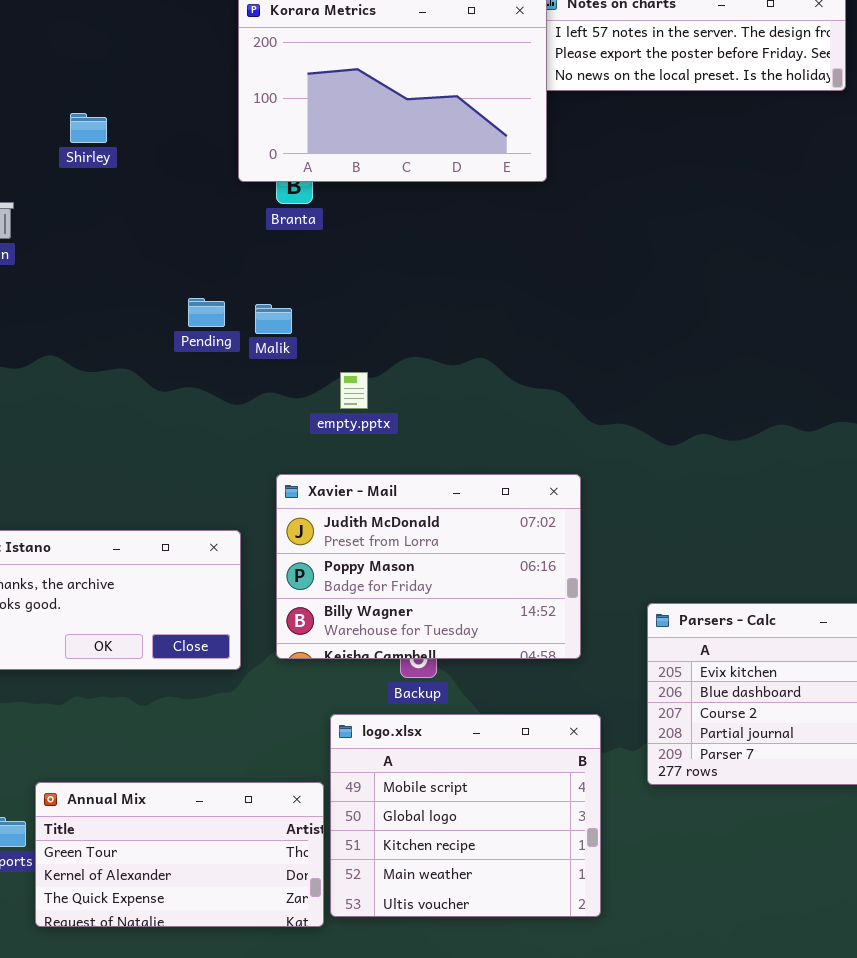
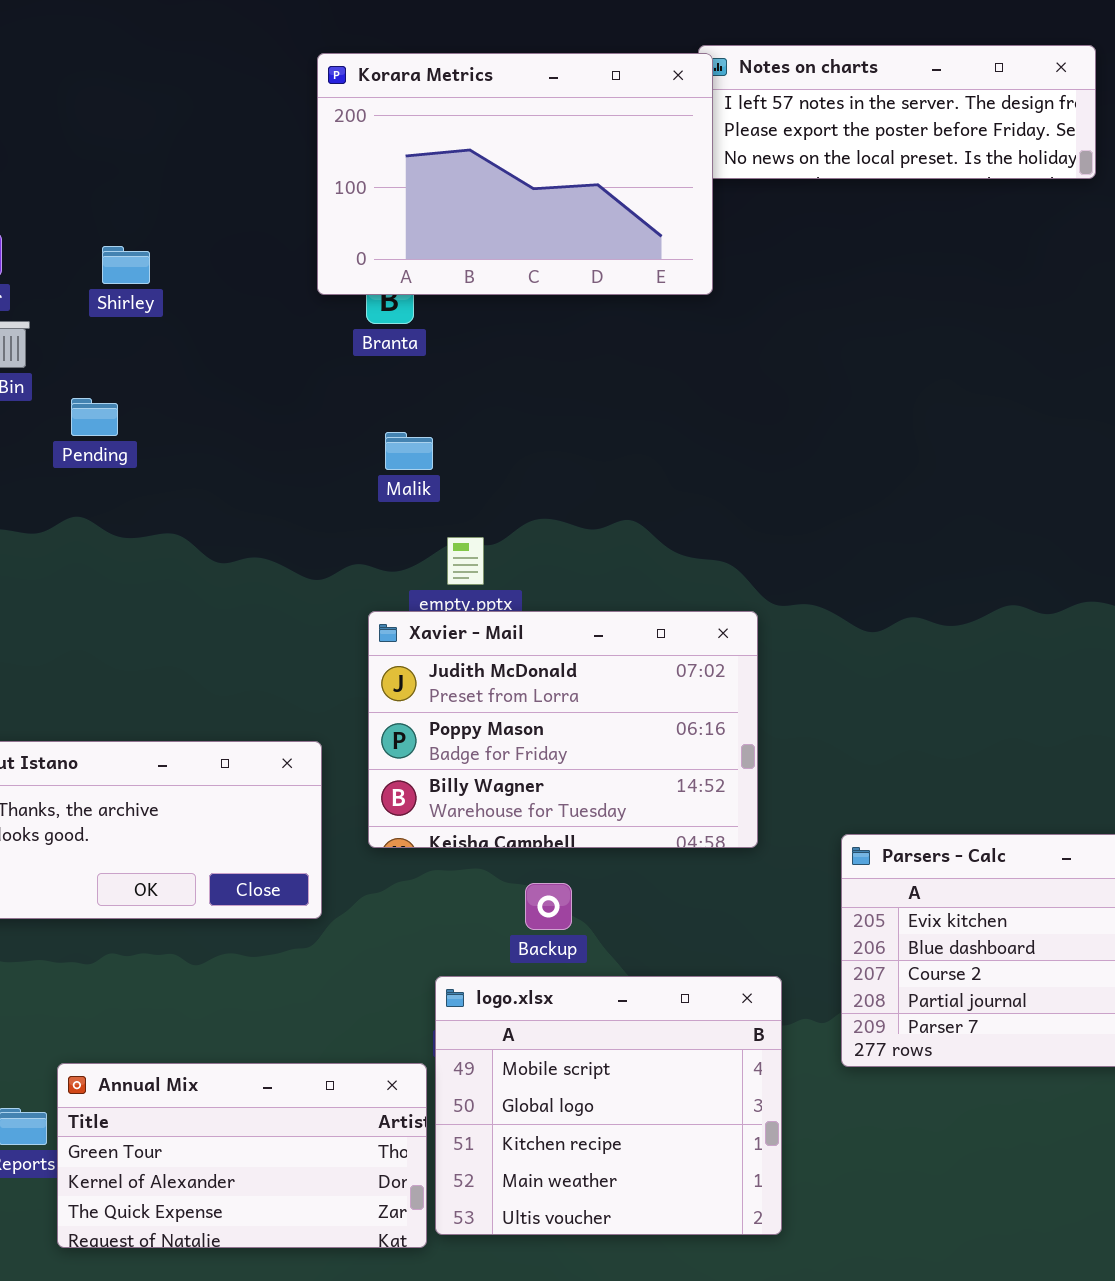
Shirley: [70,113,107,143] -> [102,246,150,284], moved
Pending: [188,298,225,327] -> [71,398,118,436], moved
Malik: [255,304,292,334] -> [385,432,433,470], moved
Xavier - Mail: [276,474,581,659] -> [368,611,758,848], moved

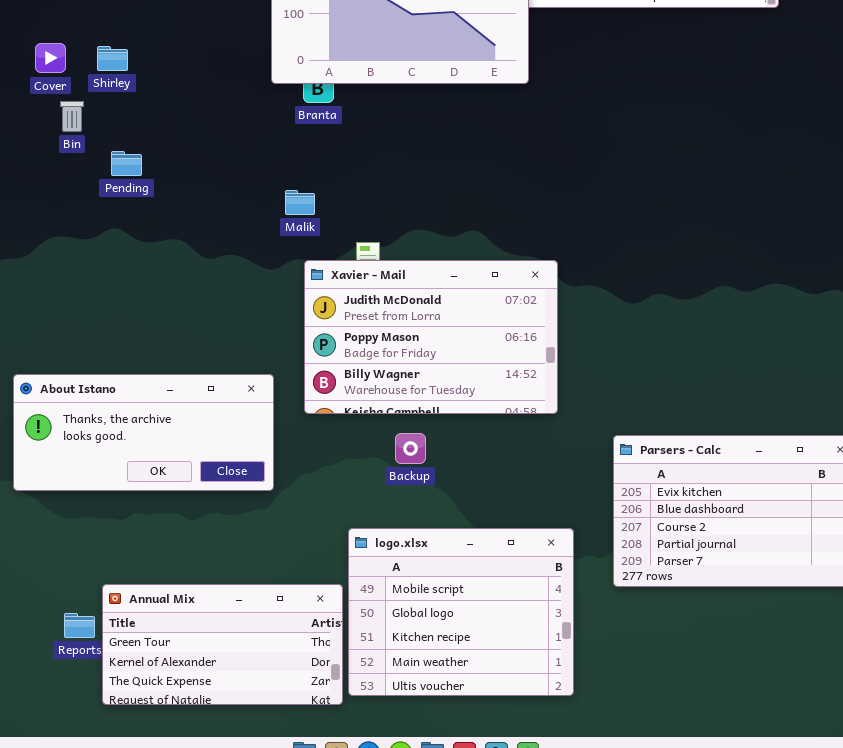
Shirley: [102,246,150,284] -> [97,46,128,71], moved
Malik: [385,432,433,470] -> [285,190,315,215], moved
Xavier - Mail: [368,611,758,848] -> [304,260,558,414], moved
Backup: [525,883,572,930] -> [395,433,426,464], moved

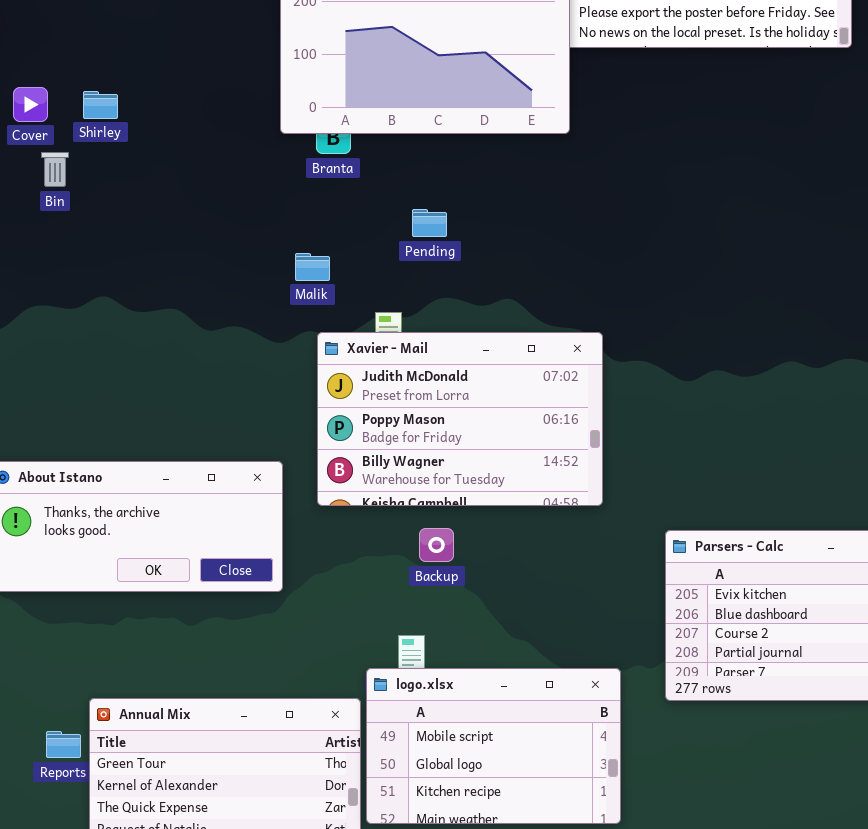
Pending: [111,151,142,176] -> [412,209,447,237], moved
logo.xlsx: [348,528,574,696] -> [366,668,621,824], resized

